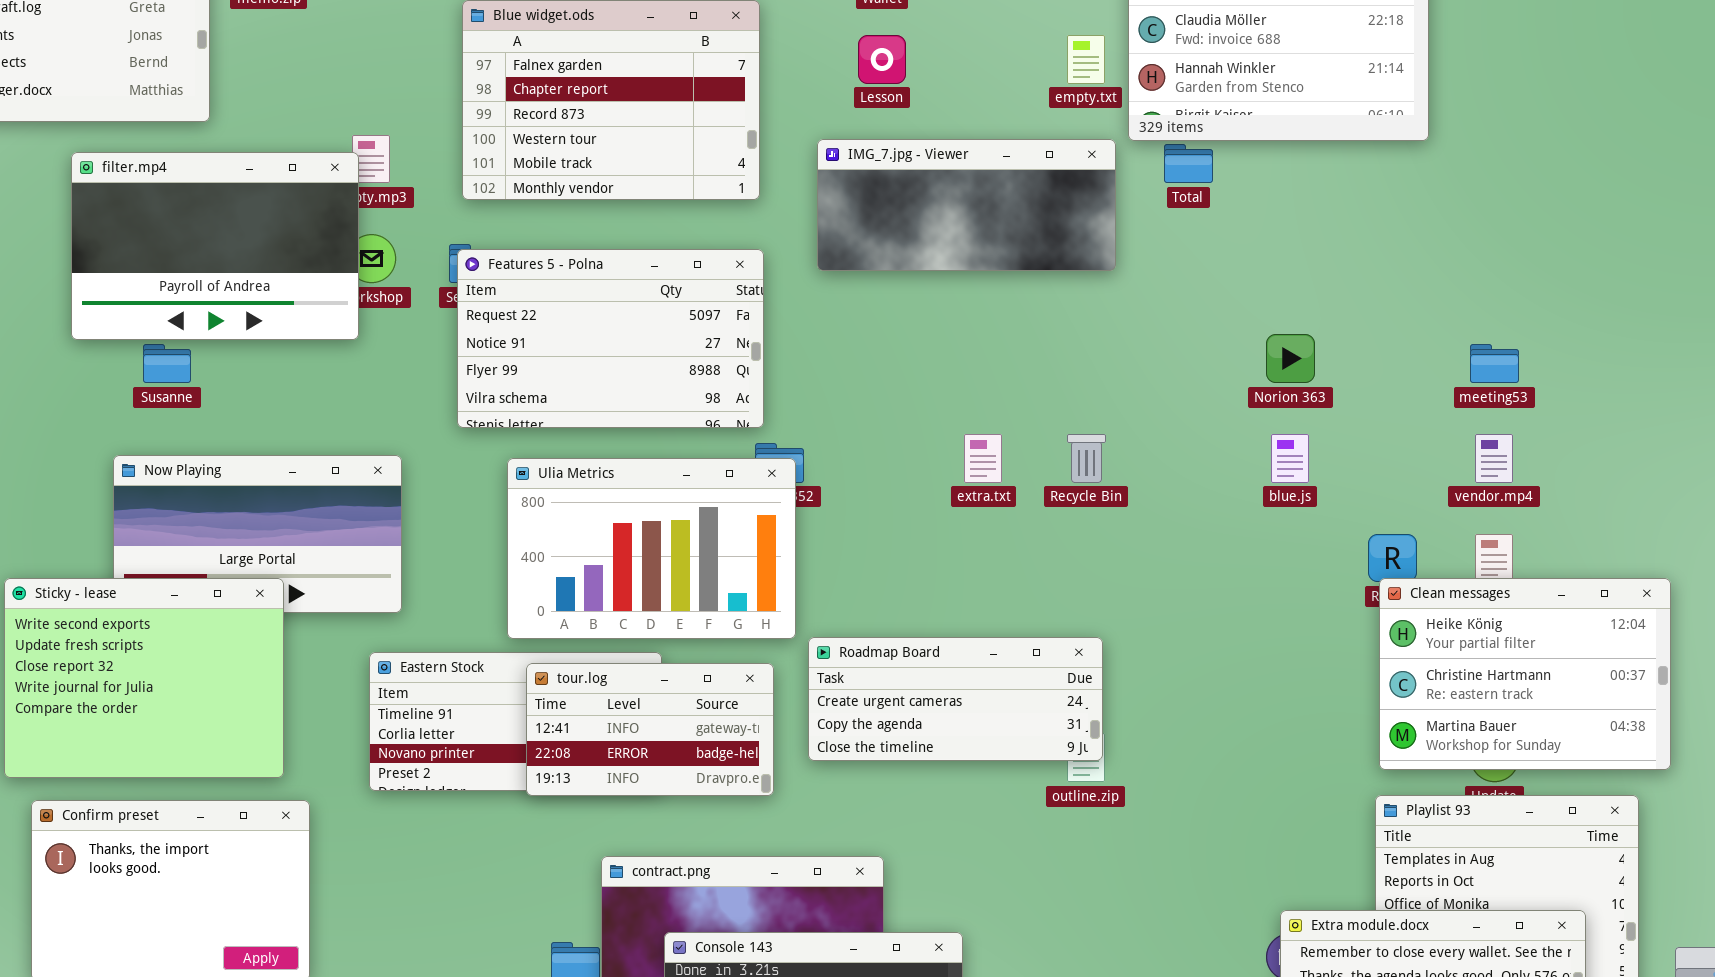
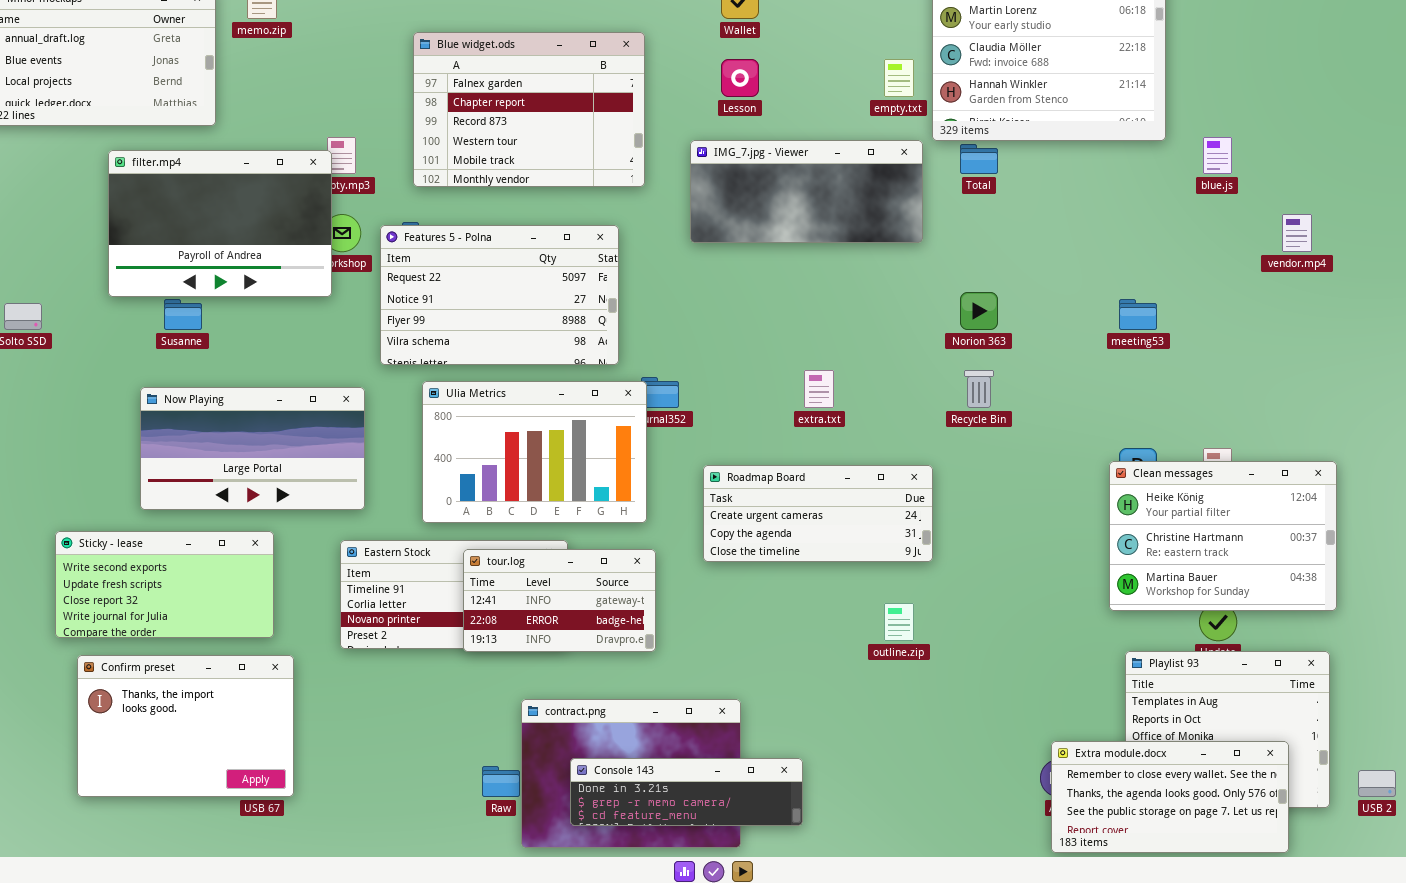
Features 5 - Polna: [457,249,764,428] -> [380,225,619,365], moved
Norion 363: [1266,334,1315,383] -> [960,292,998,330], moved
meeting53: [1470,344,1519,383] -> [1119,299,1157,330], moved
Recycle Bin: [1067,434,1106,483] -> [964,370,994,408], moved
blue.js: [1271,434,1309,483] -> [1203,137,1232,174], moved
vendor.mp4: [1475,434,1513,483] -> [1282,214,1312,252], moved
Ulia Metrics: [507,458,796,639] -> [422,381,647,523], moved
Sticky - lease: [4,578,284,778] -> [55,531,274,638], resized
Clean messages: [1379,578,1671,770] -> [1109,461,1337,611], moved
Roadmap Board: [808,637,1103,761] -> [703,465,933,562], moved

